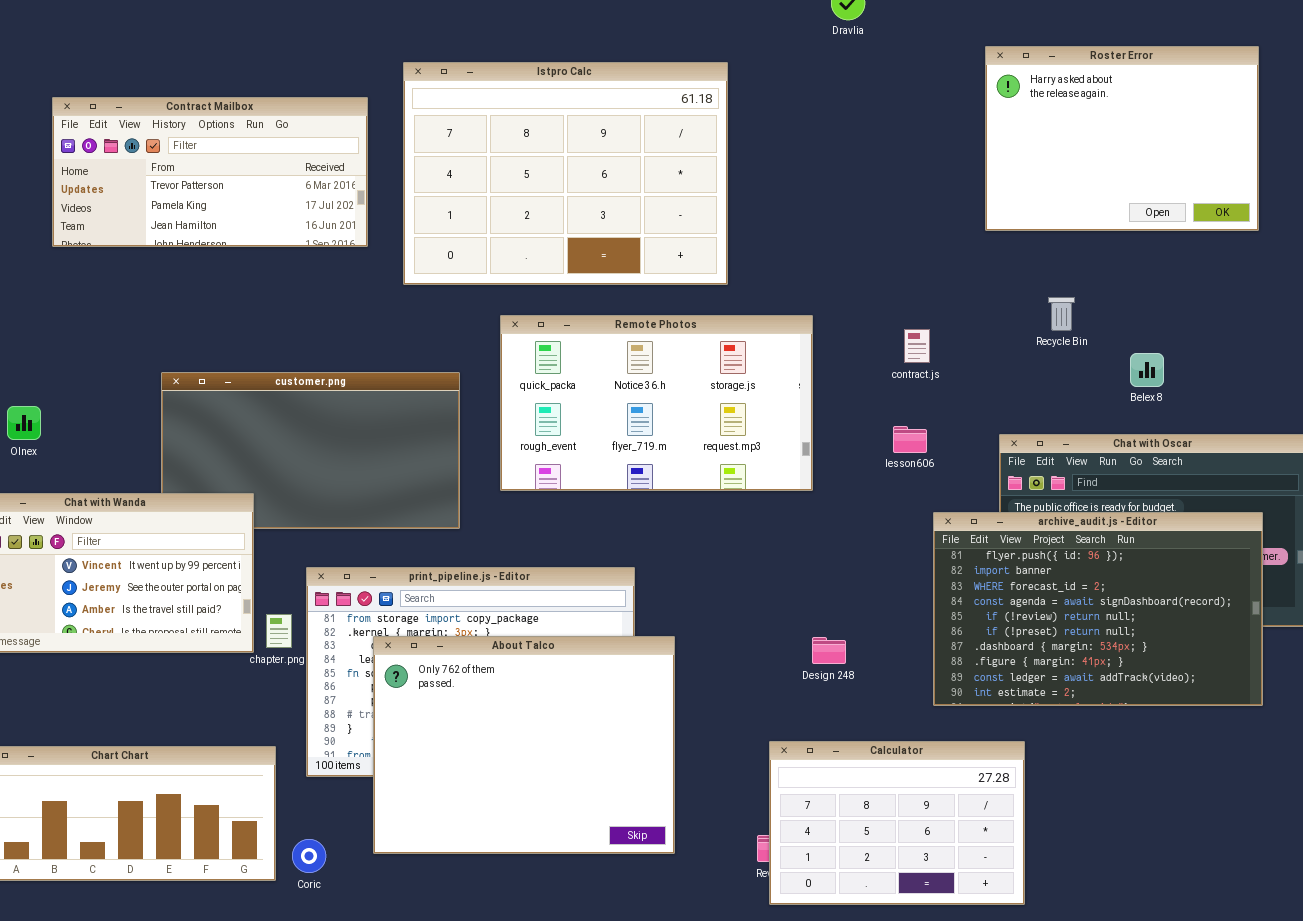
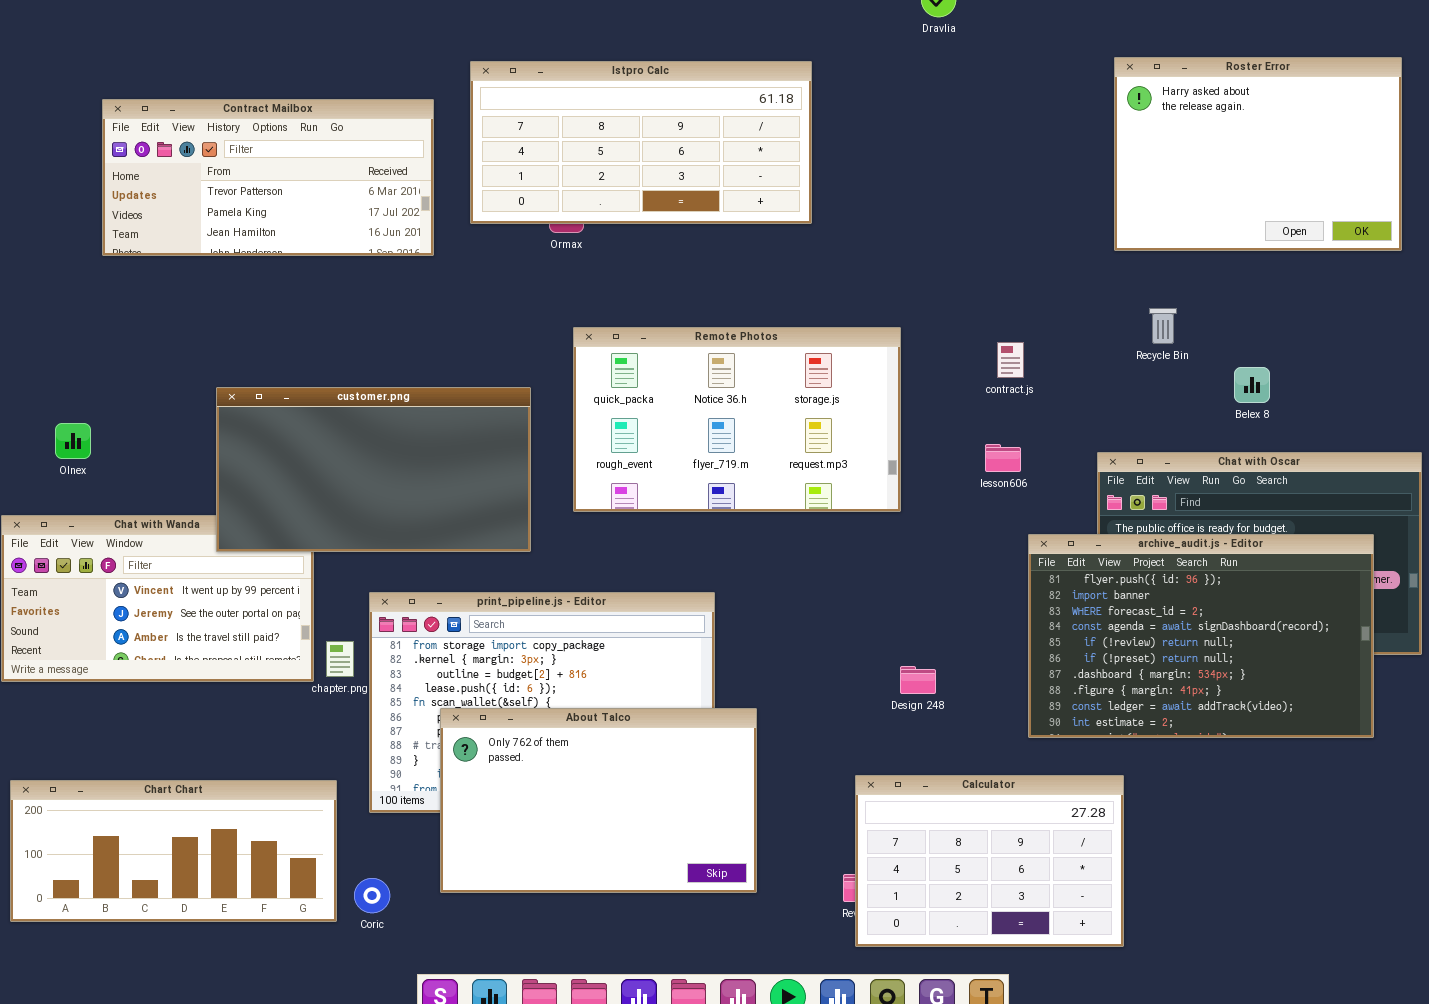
Roster Error: [985,46,1259,231] -> [1114,57,1402,251], moved
Istpro Calc: [403,62,728,285] -> [470,61,812,224], resized
customer.png: [161,372,460,529] -> [216,387,531,552], raised
About Talco: [373,636,675,854] -> [440,708,757,893], resized

